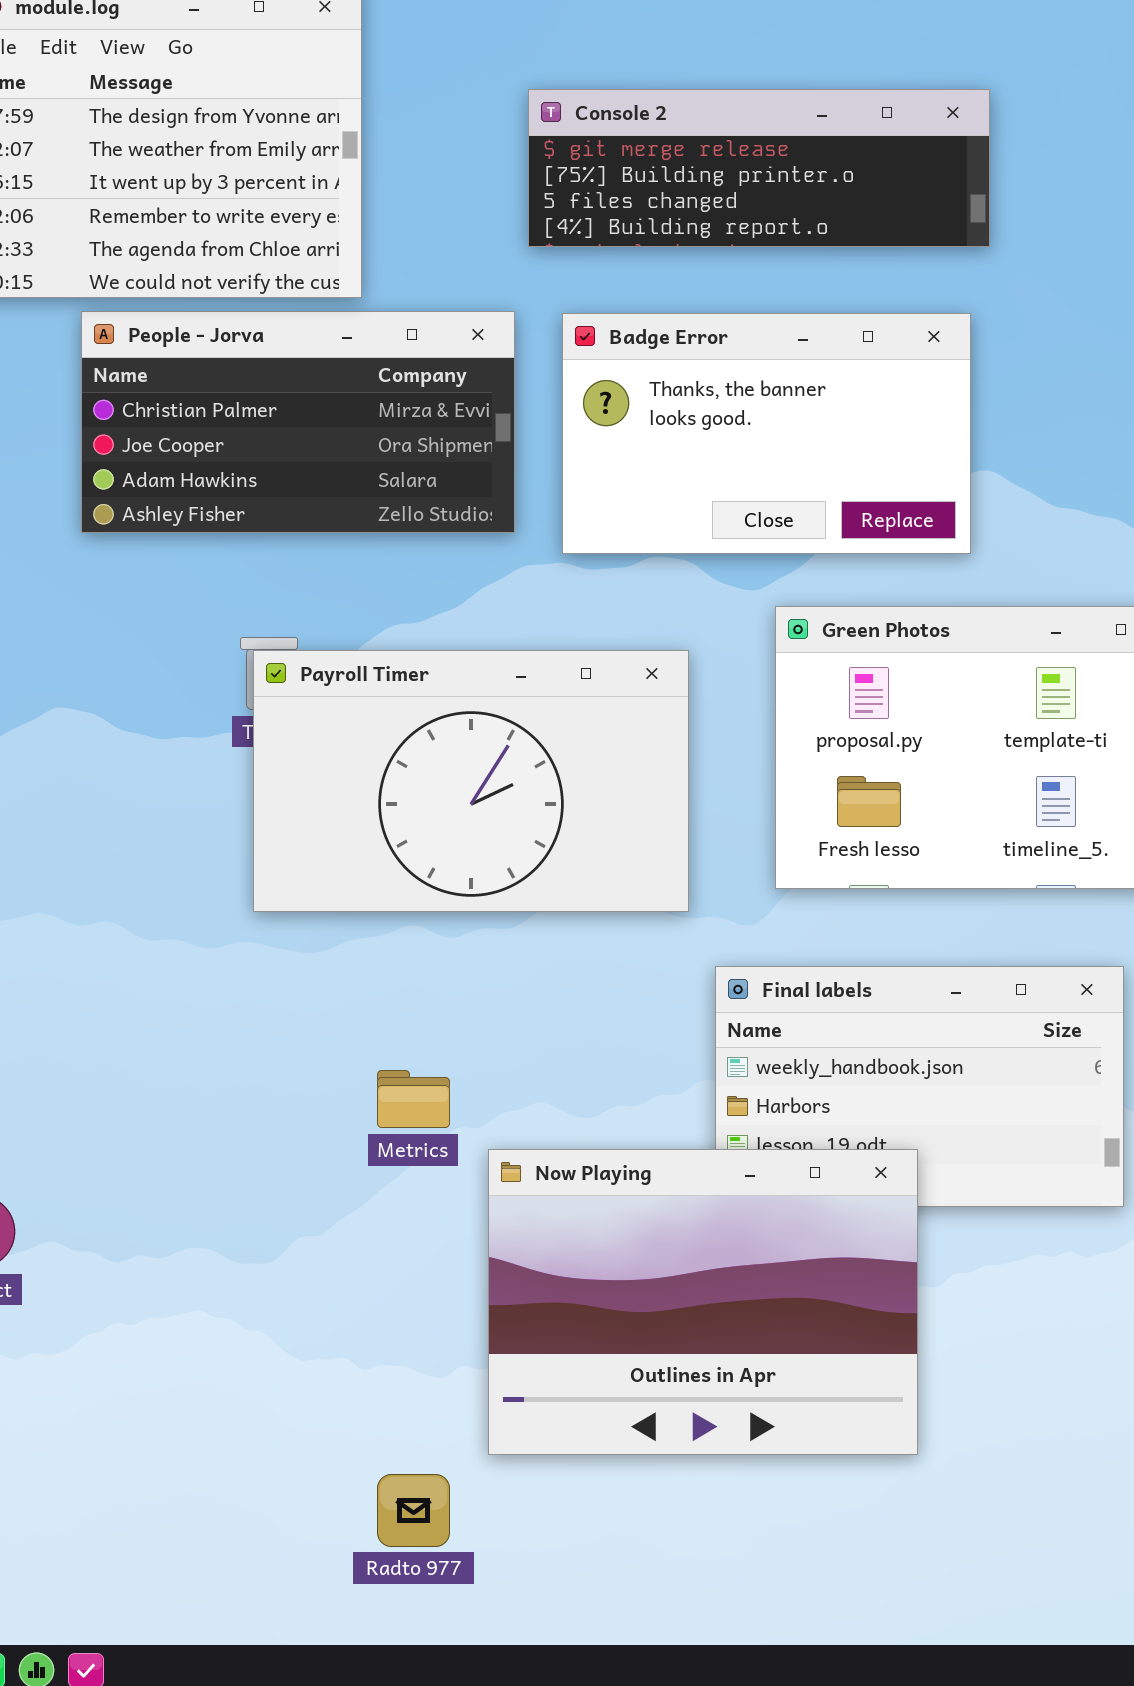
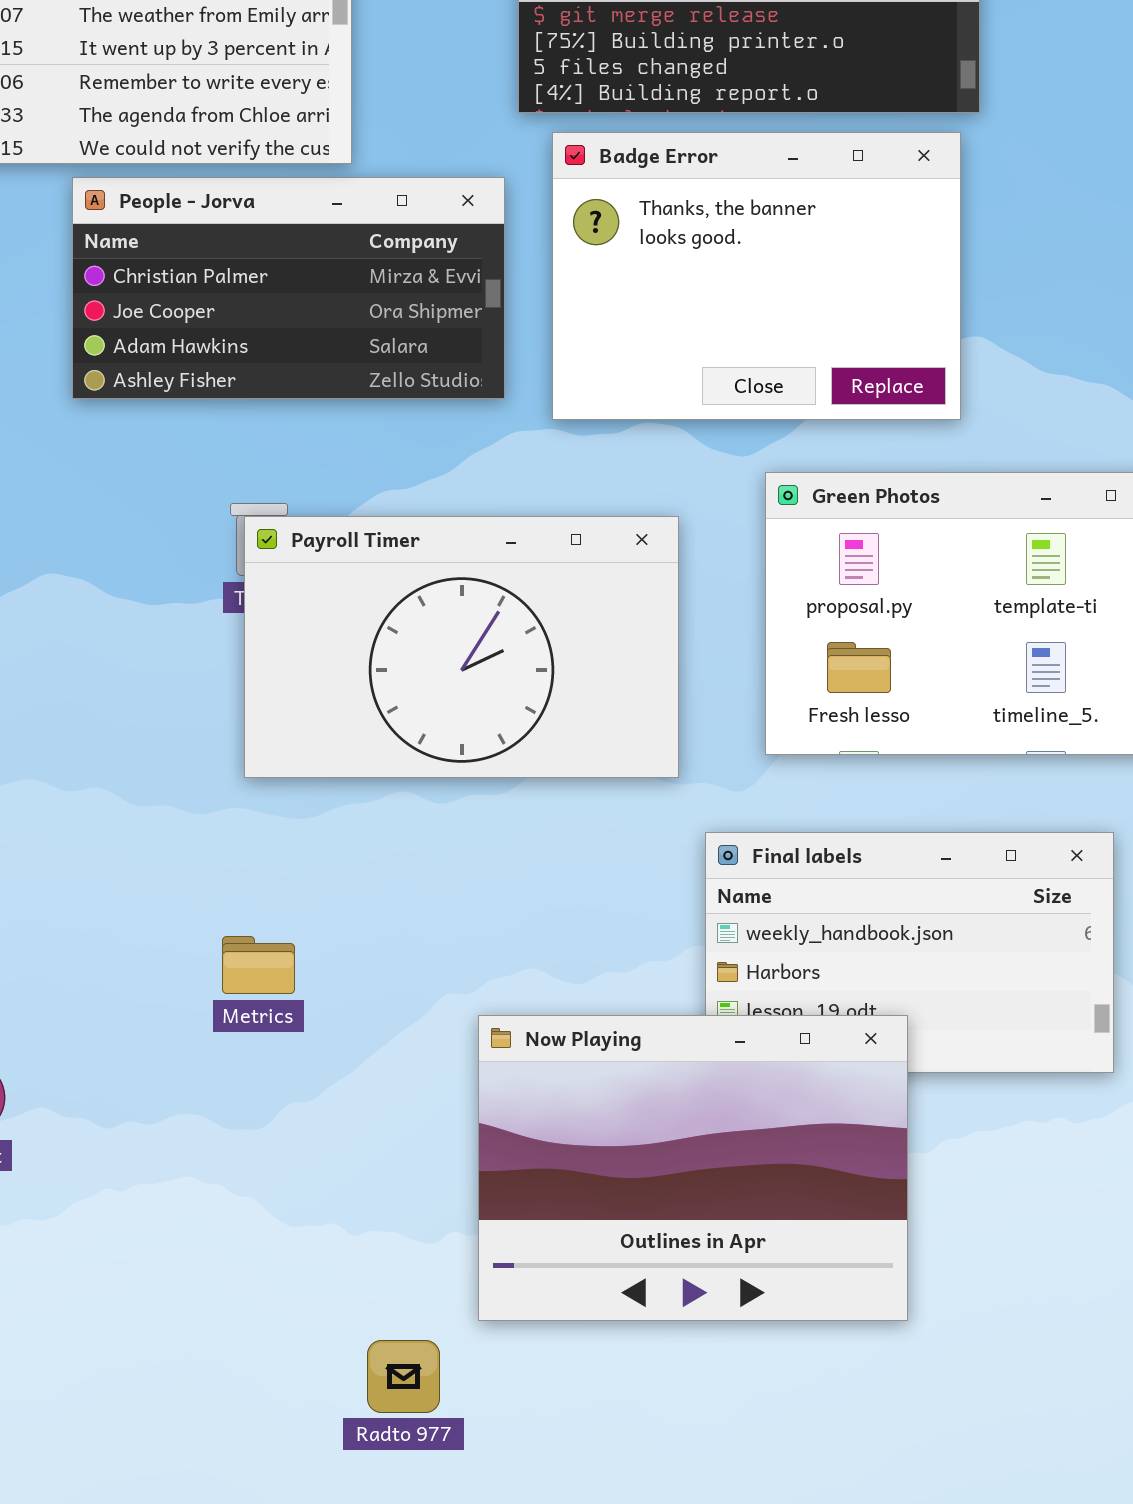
Badge Error: [562,313,971,554] -> [552,132,961,420], resized
Metrics: [377,1070,450,1128] -> [222,936,295,994], moved

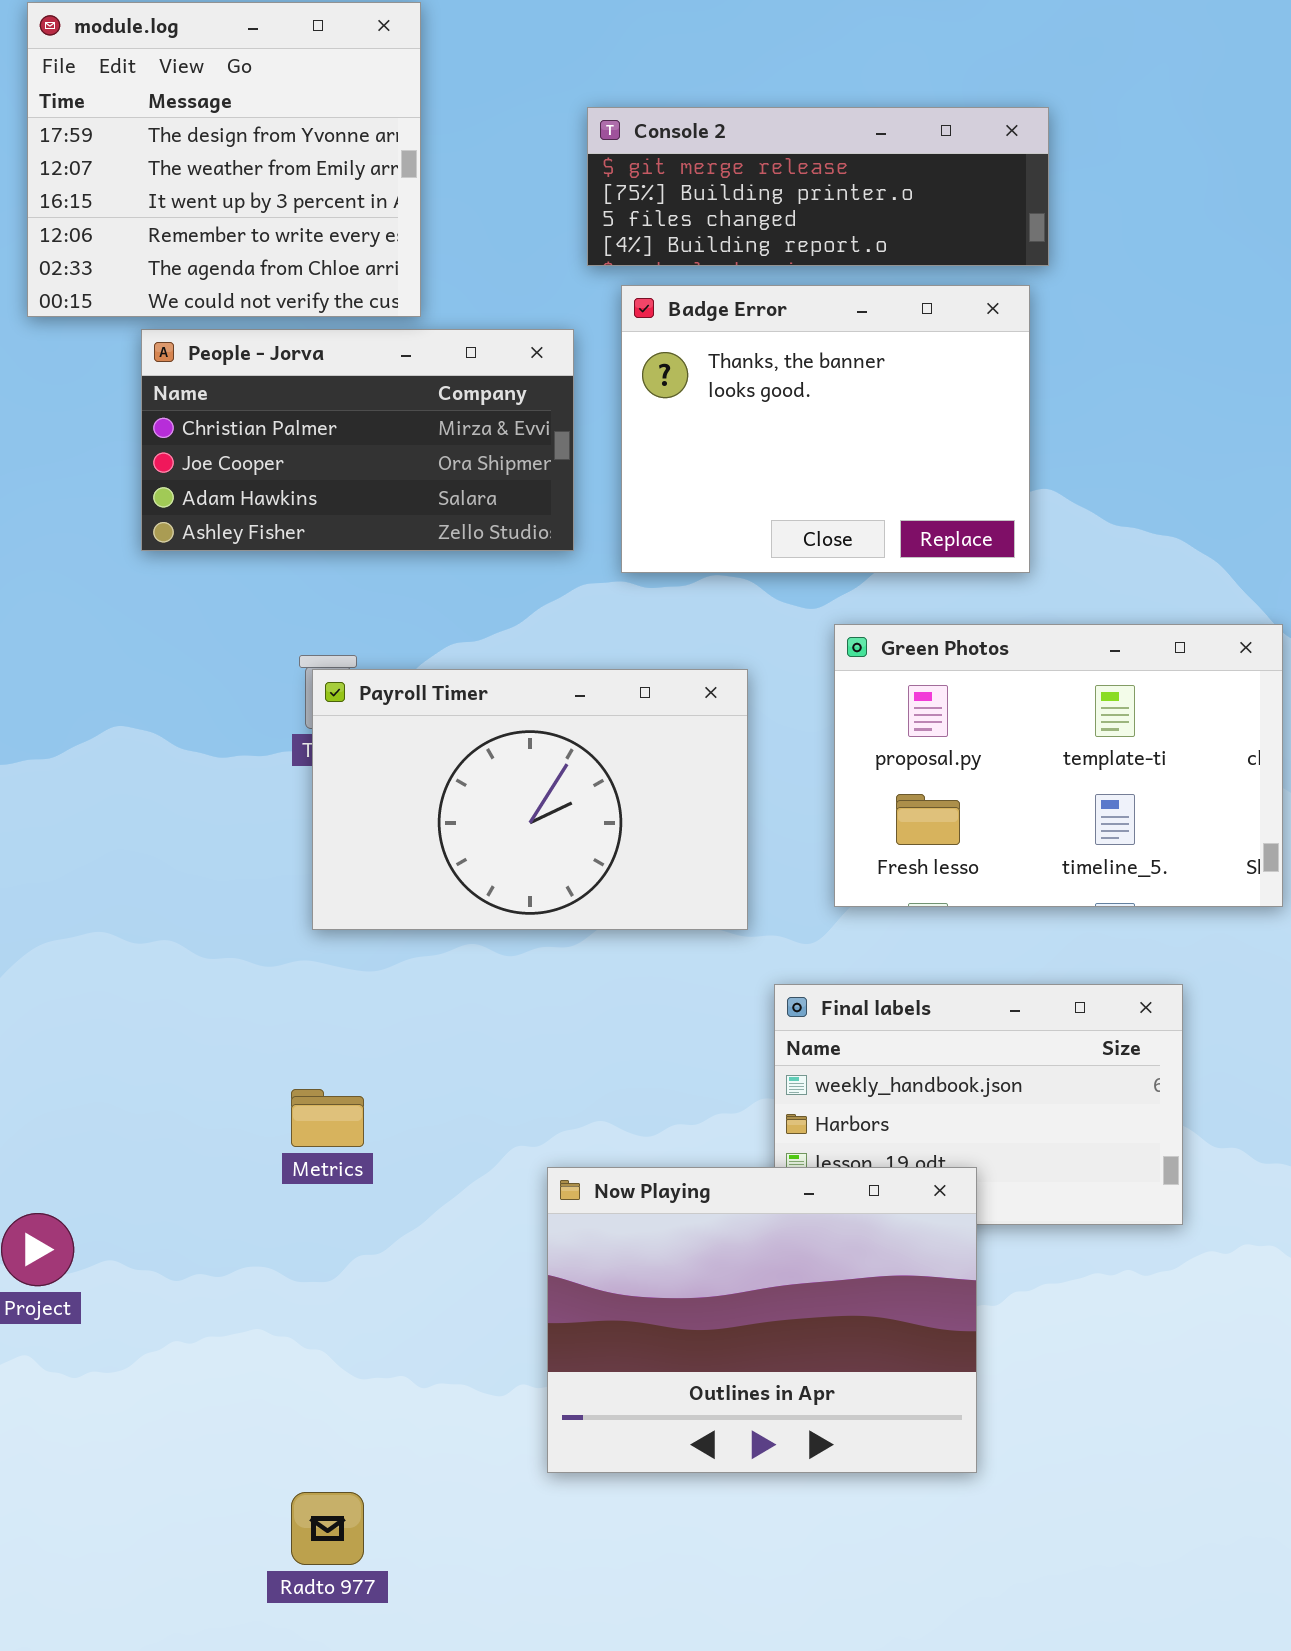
Radto 977: [367,1340,440,1413] -> [291,1492,364,1565], moved

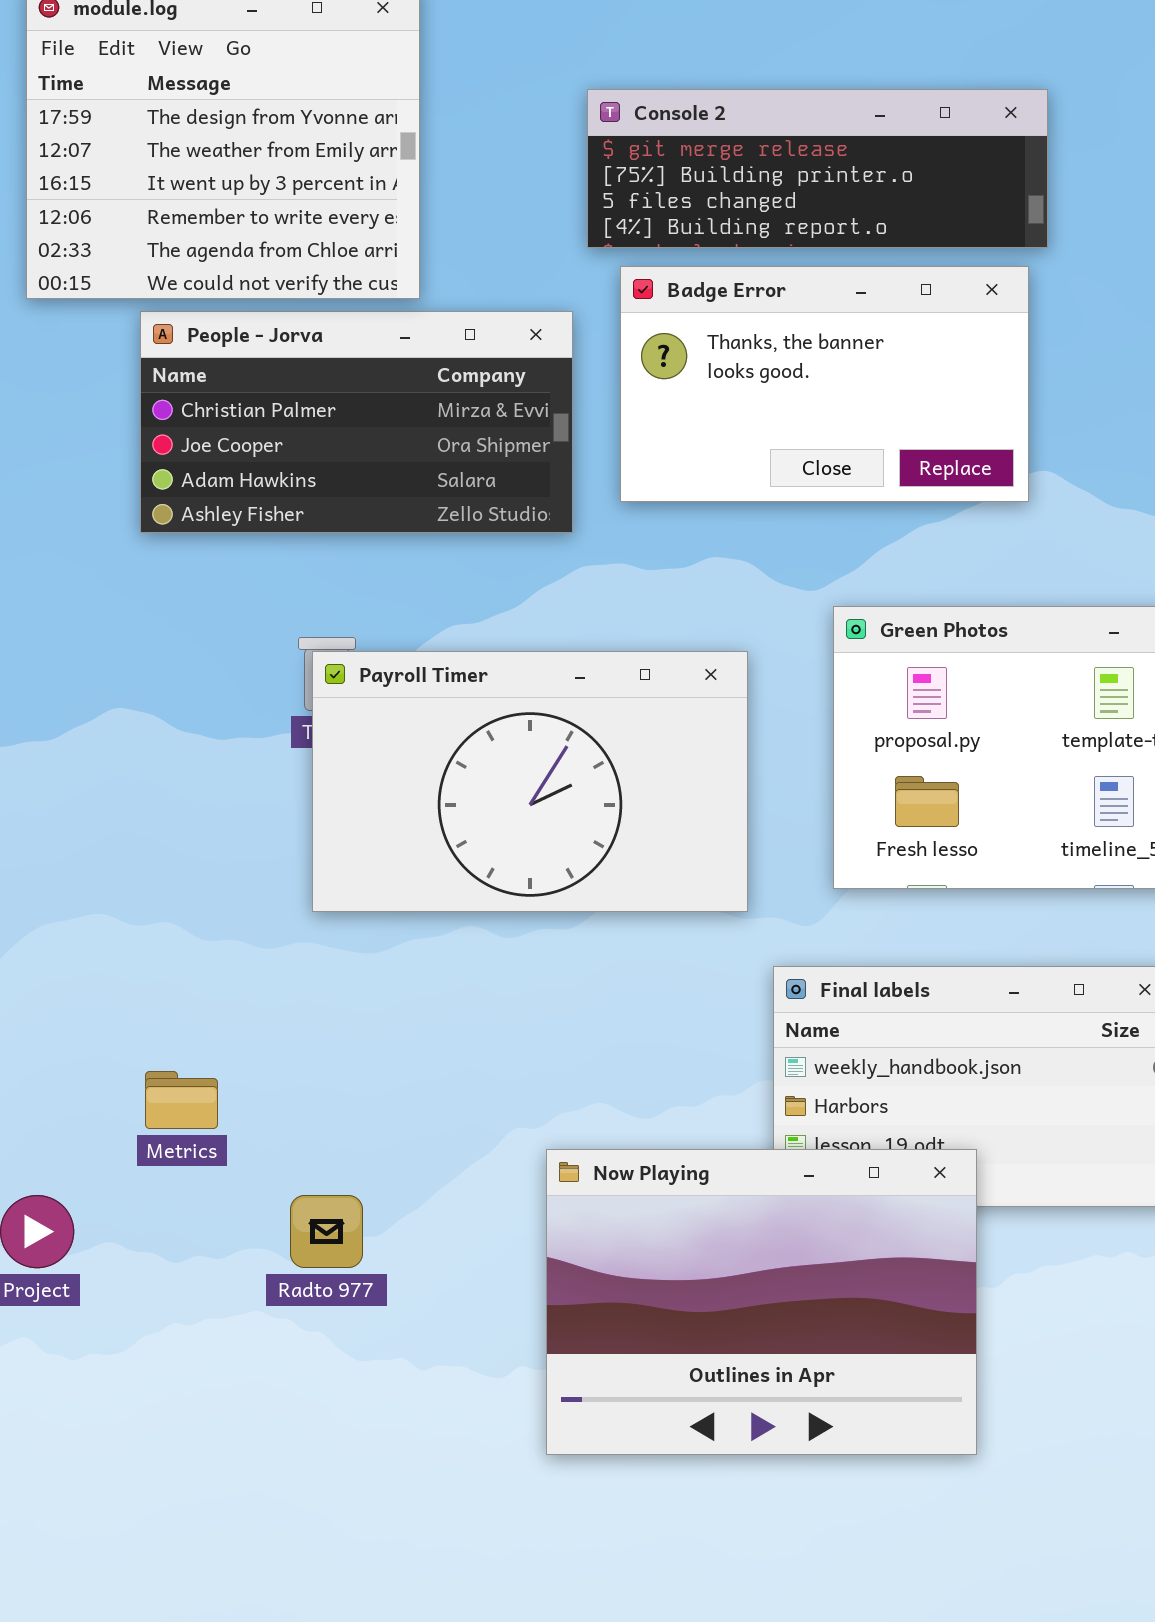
Badge Error: [621,285,1030,573] -> [620,266,1029,502], resized
Metrics: [291,1089,364,1147] -> [145,1071,218,1129], moved
Radto 977: [291,1492,364,1565] -> [290,1195,363,1268], moved

